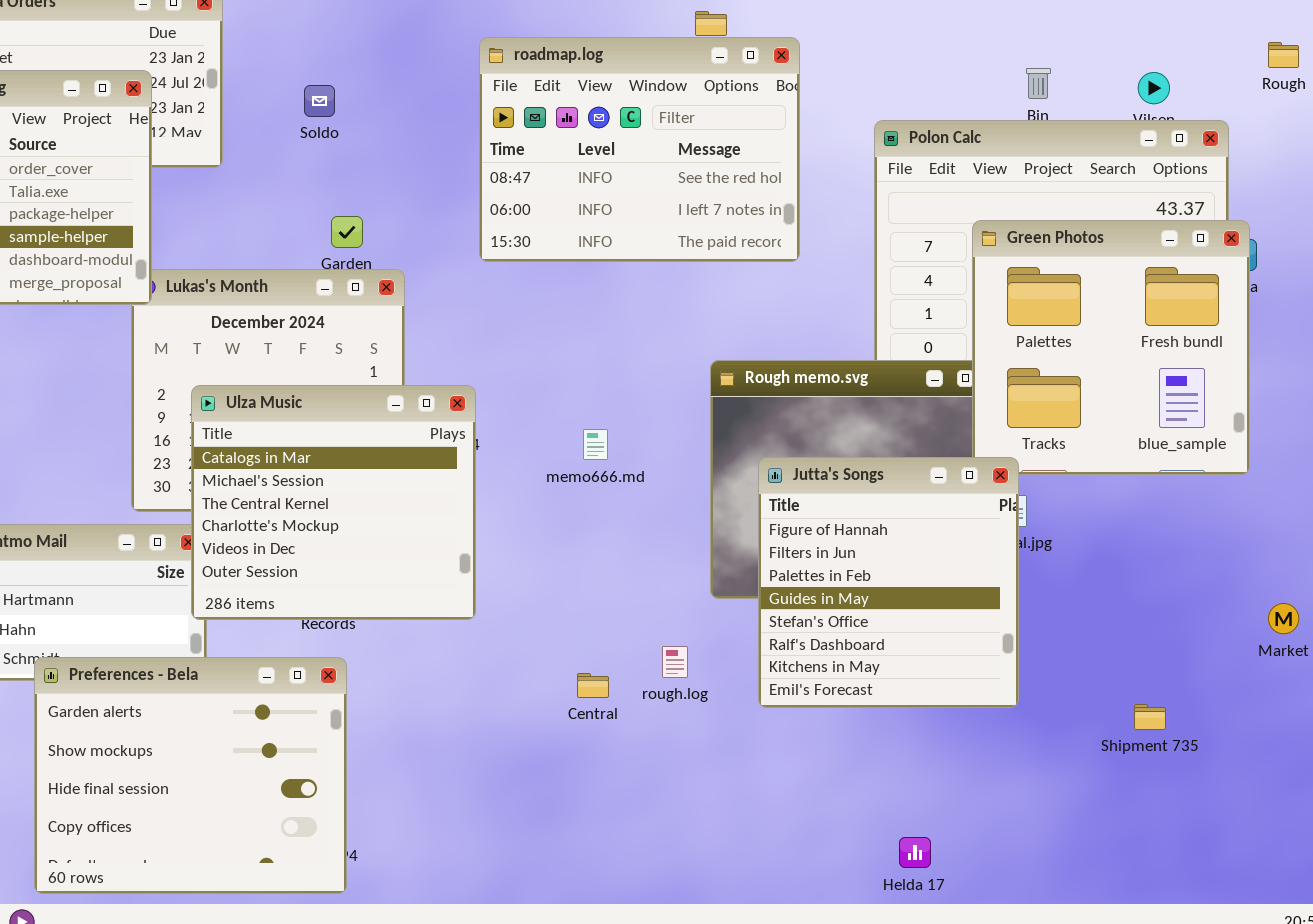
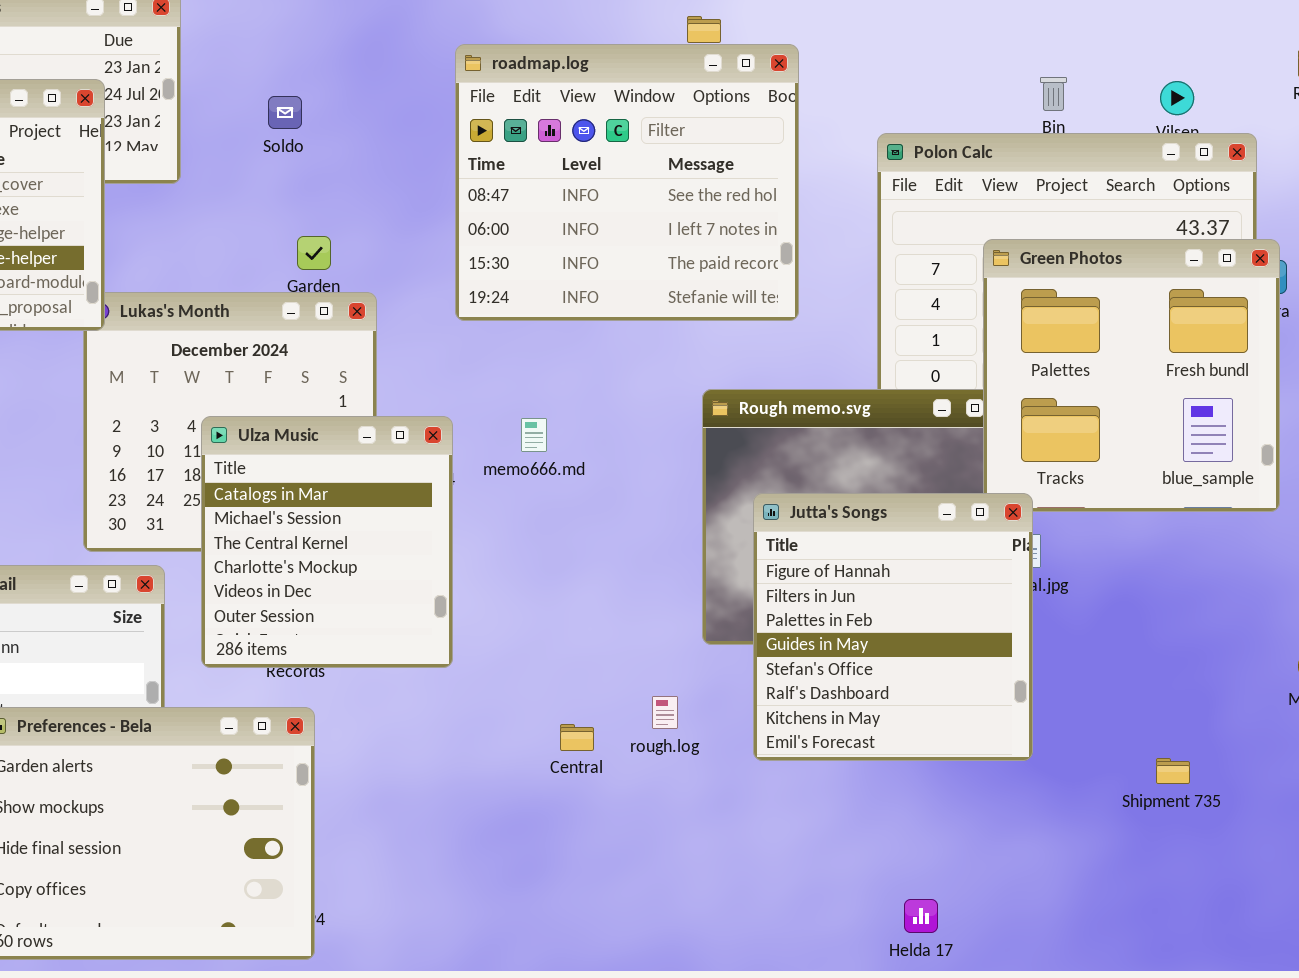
roadmap.log: [479,37,800,262] -> [455,44,799,321], resized
Ulza Music: [191,385,476,620] -> [201,416,453,668], resized
memo666.md: [583,429,608,460] -> [521,418,547,452], moved

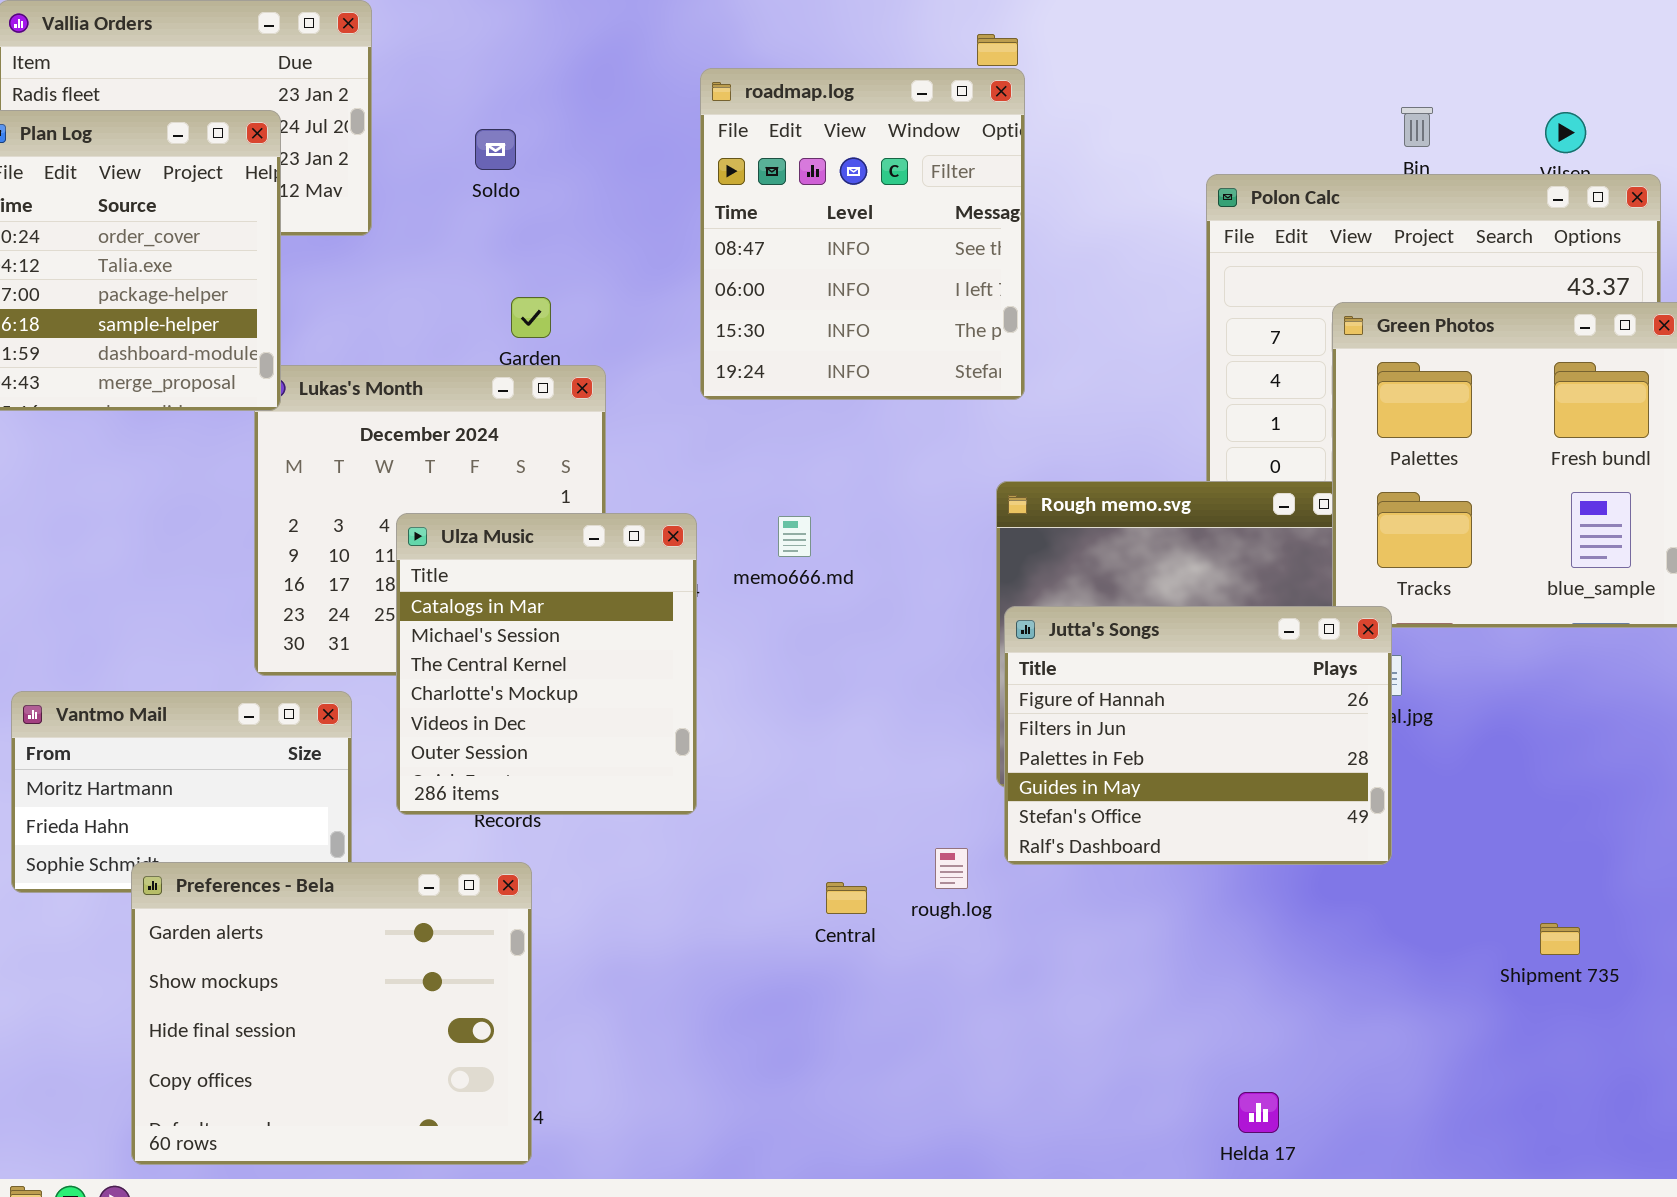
roadmap.log: [455,44,799,321] -> [700,68,1025,400], resized
Jutta's Songs: [753,493,1033,761] -> [1004,606,1392,865], resized

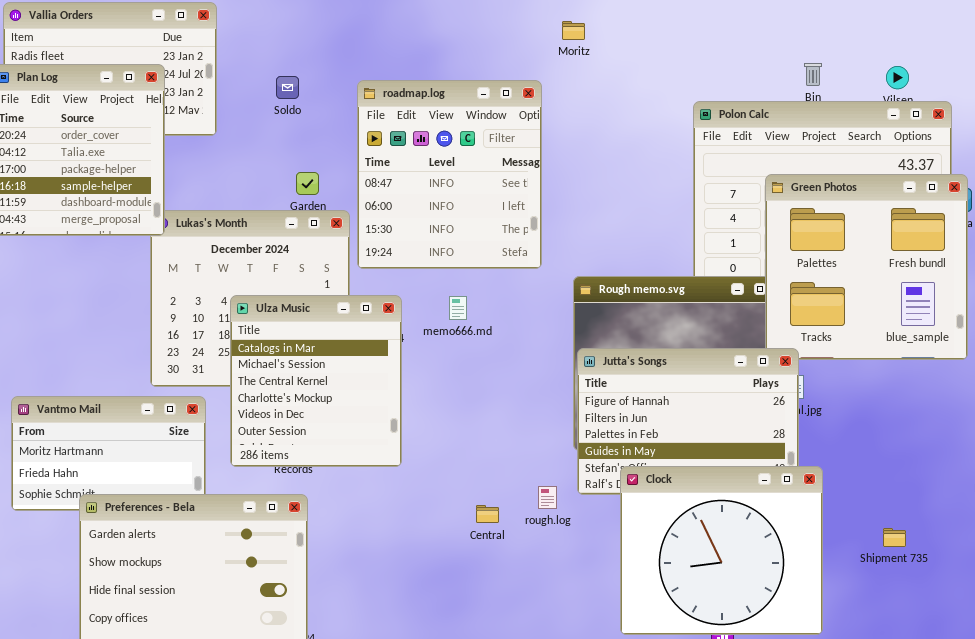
roadmap.log: [700,68,1025,400] -> [357,80,542,269], moved
Clock: none -> [620,466,823,635], opened

